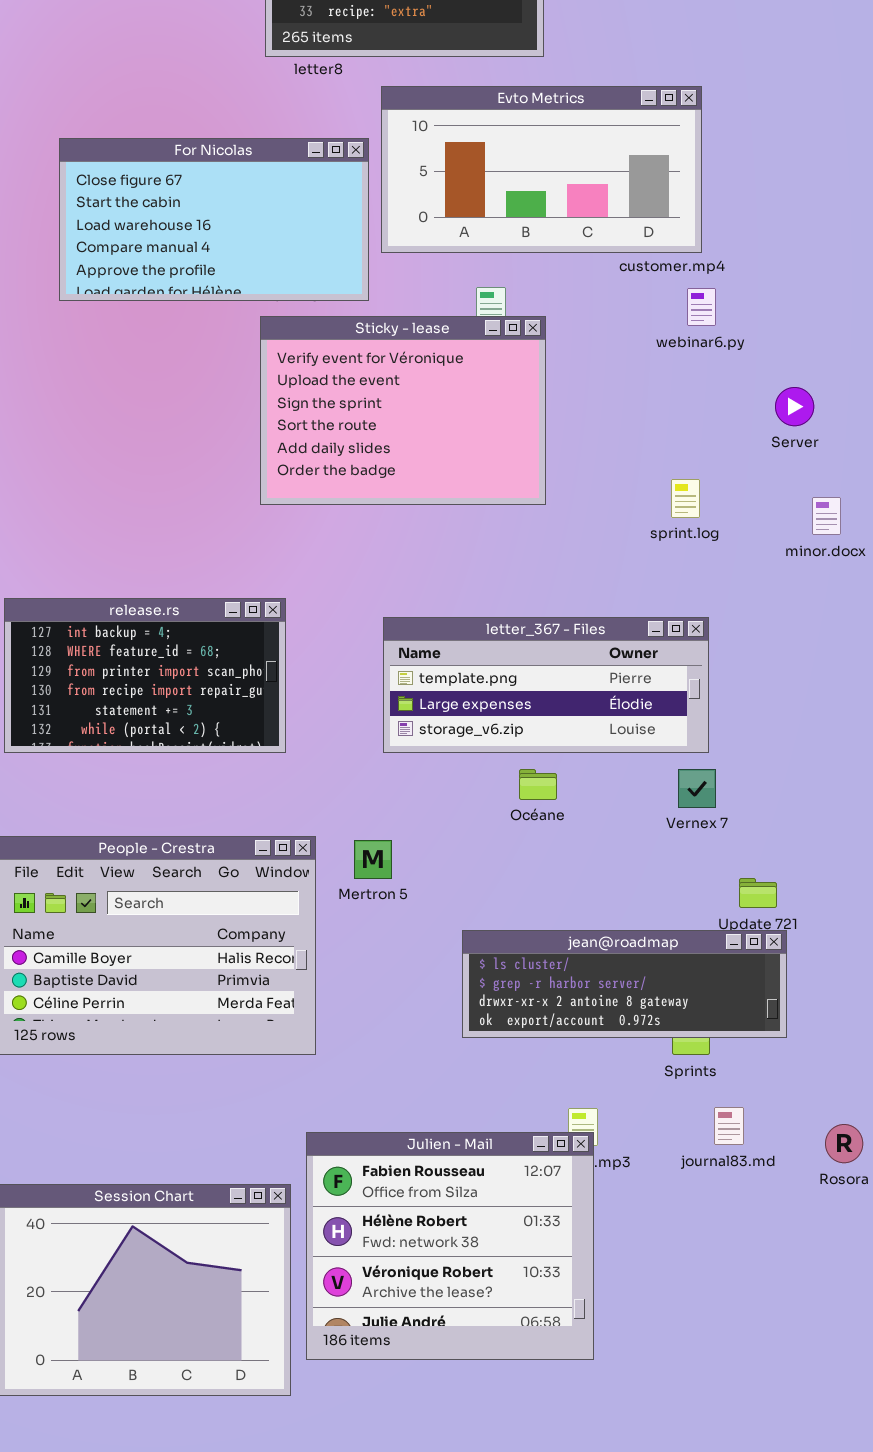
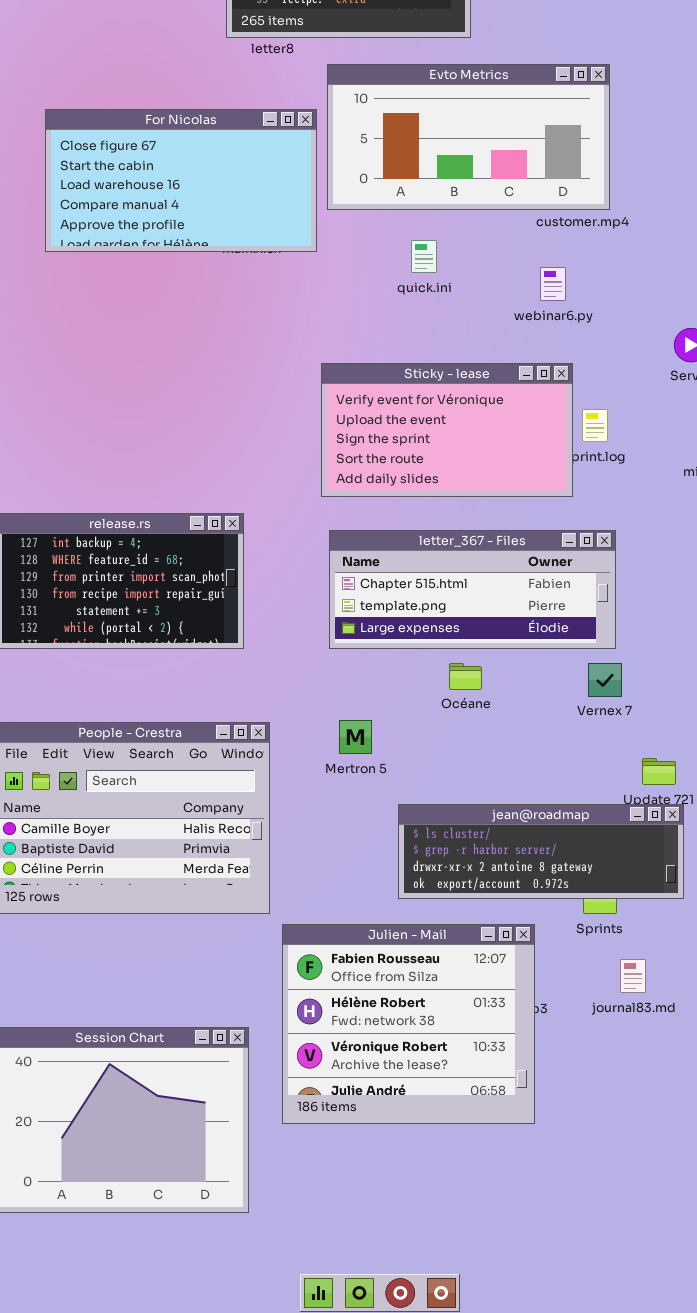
webinar6.py: [687,288,716,326] -> [540,267,566,301], moved
Sticky - lease: [260,316,546,505] -> [321,363,573,497], moved, resized
letter_367 - Files: [383,617,709,753] -> [329,530,616,649], scrolled up 1 row
Mertron 5: [354,840,392,879] -> [339,720,372,754], moved
Julien - Mail: [306,1132,594,1360] -> [282,924,535,1124], moved

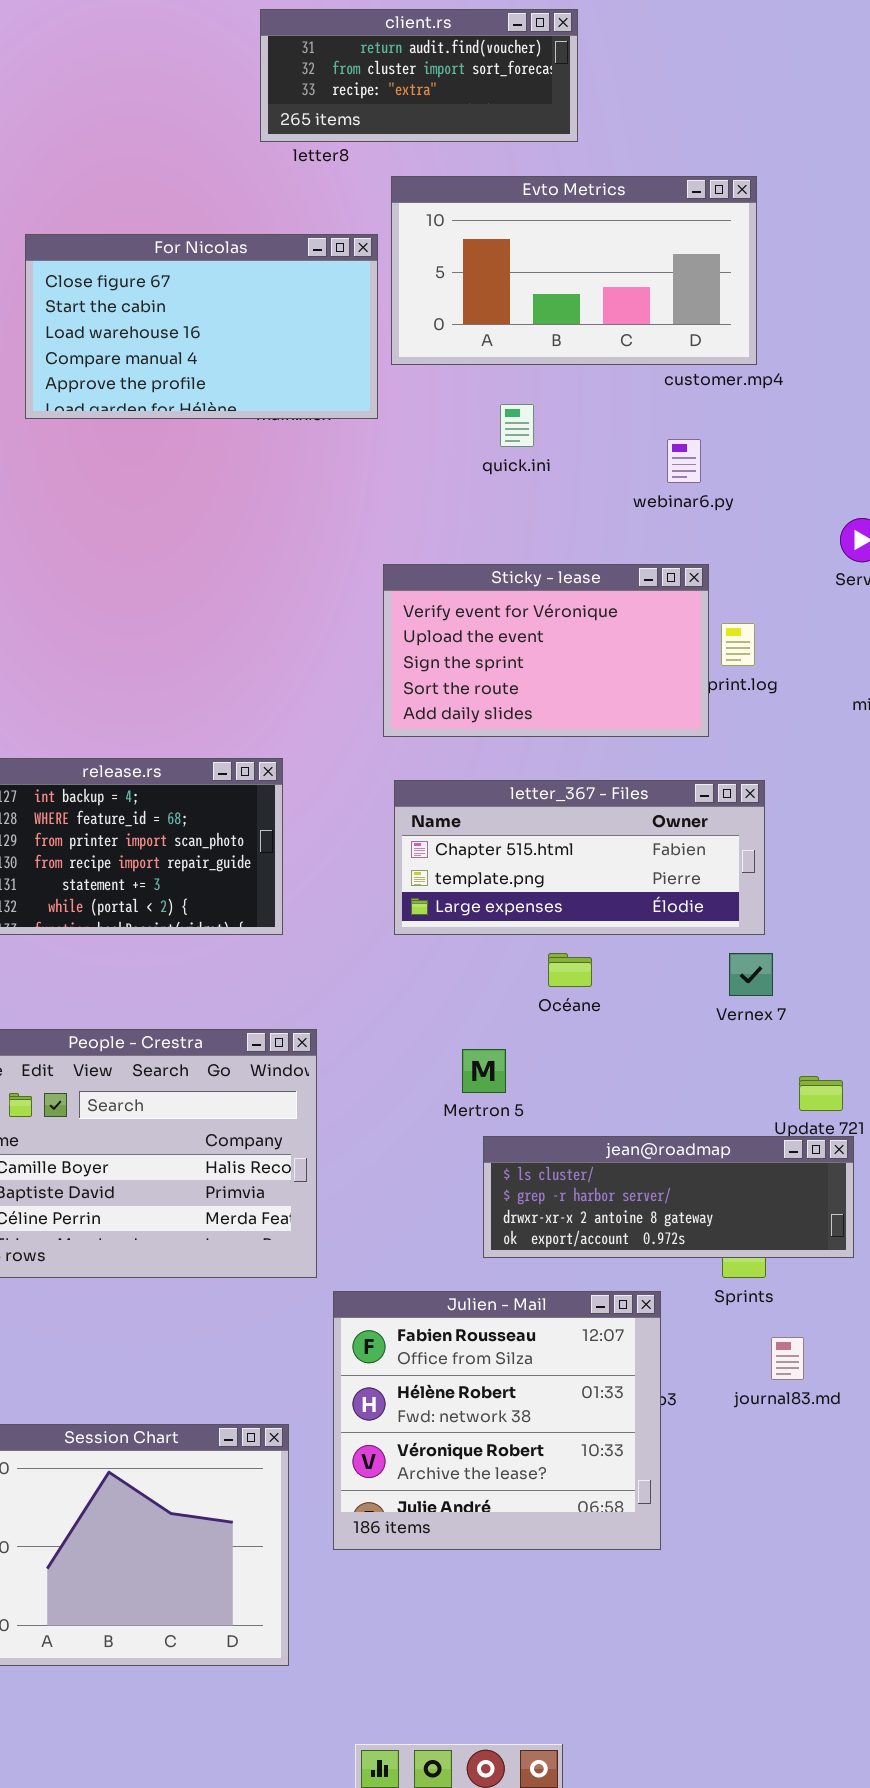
Mertron 5: [339,720,372,754] -> [462,1049,506,1093], moved

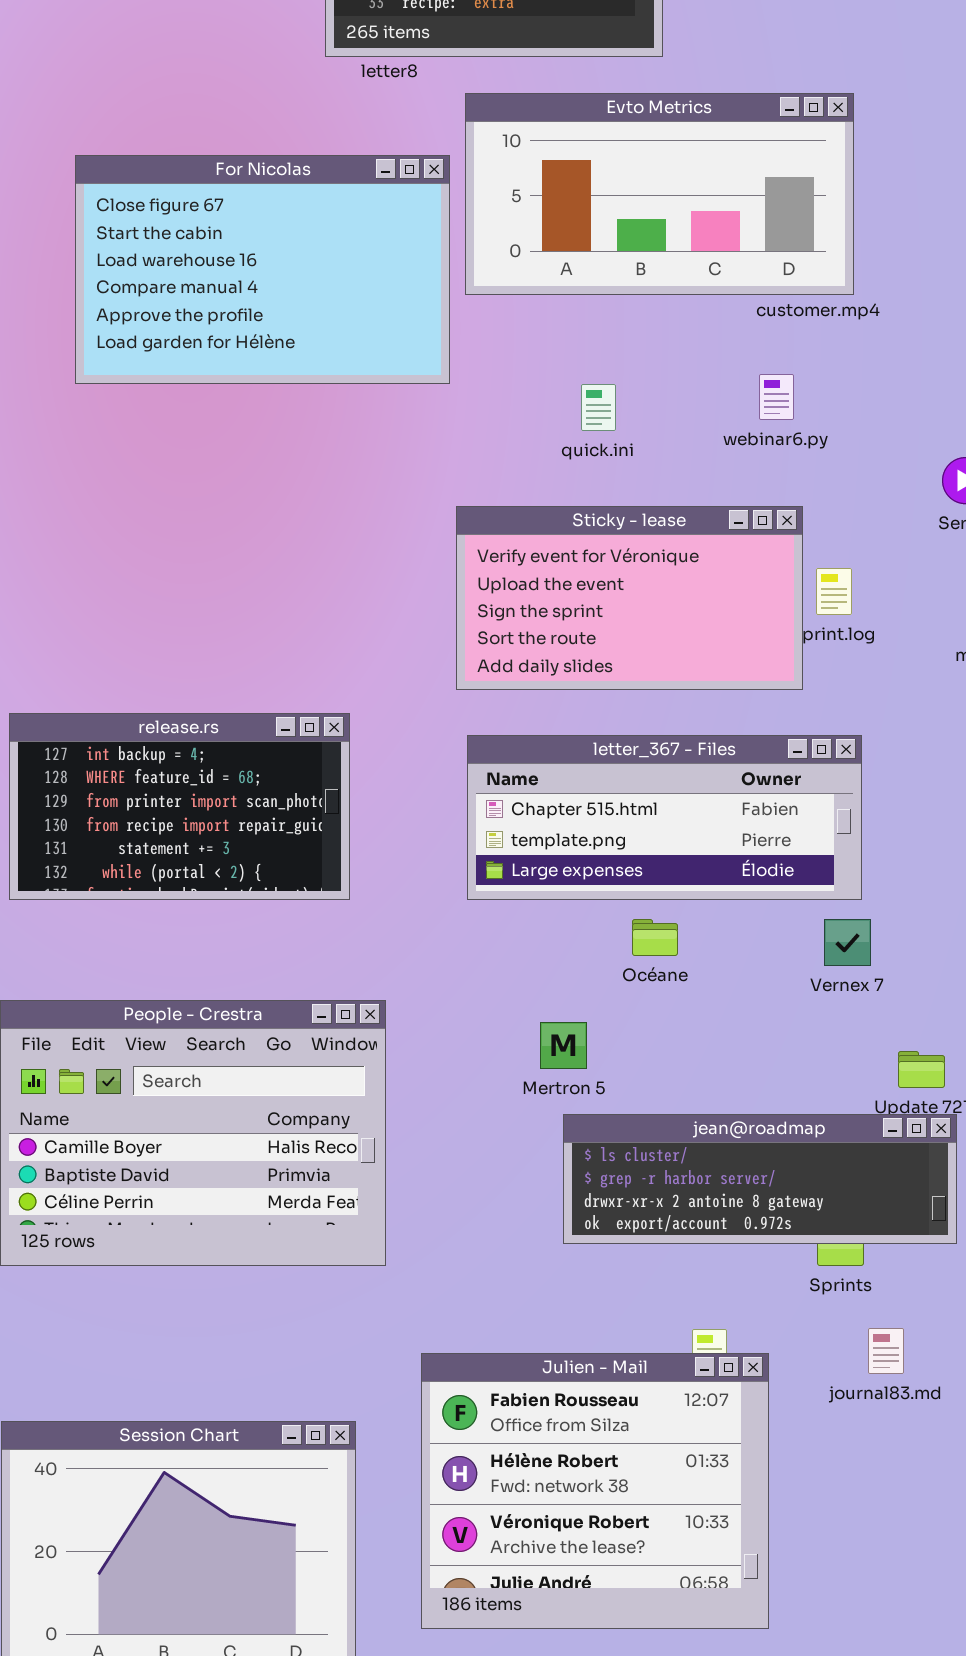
For Nicolas: [25,234,378,419] -> [75,155,450,384], resized
quick.ini: [500,404,534,447] -> [581,384,616,431], moved
Julien - Mail: [333,1291,661,1550] -> [421,1353,769,1629], moved

